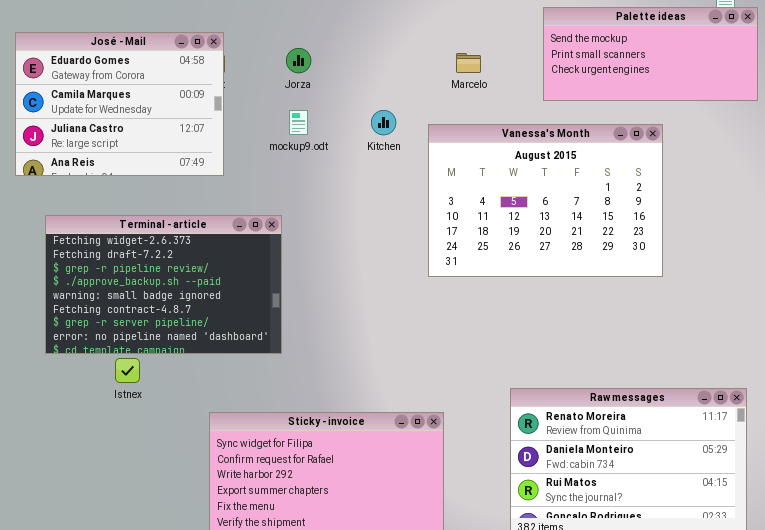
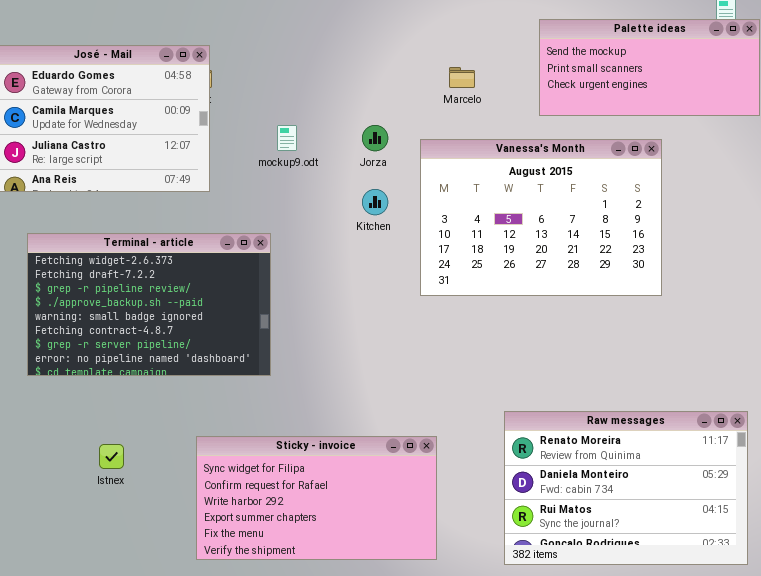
Jorza: [286,48,311,73] -> [362,125,388,151], moved
Kitchen: [371,110,396,135] -> [362,189,388,215], moved
Istnex: [115,358,140,383] -> [99,444,124,469], moved

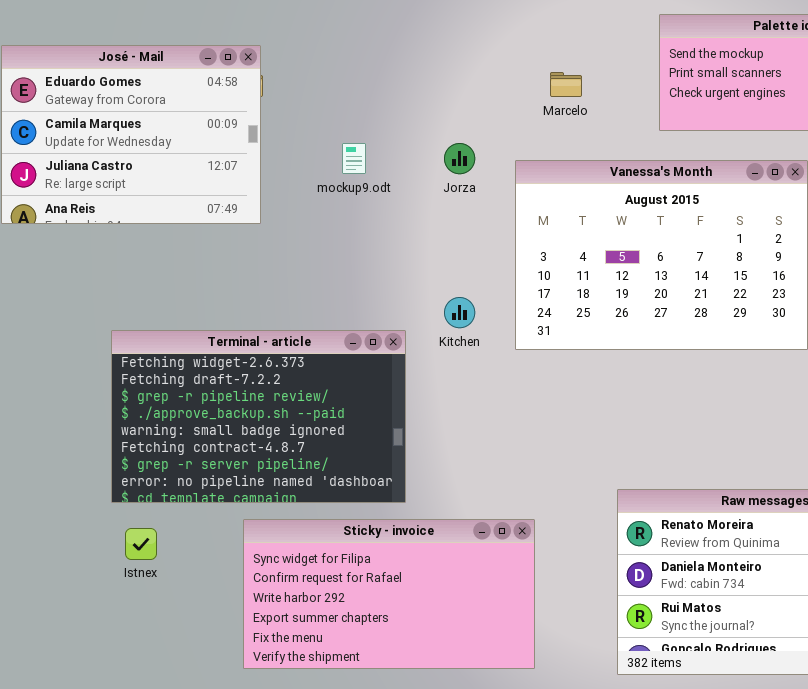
Kitchen: [362,189,388,215] -> [444,297,475,328], moved
Terminal - article: [27,233,271,376] -> [111,330,406,503], moved

